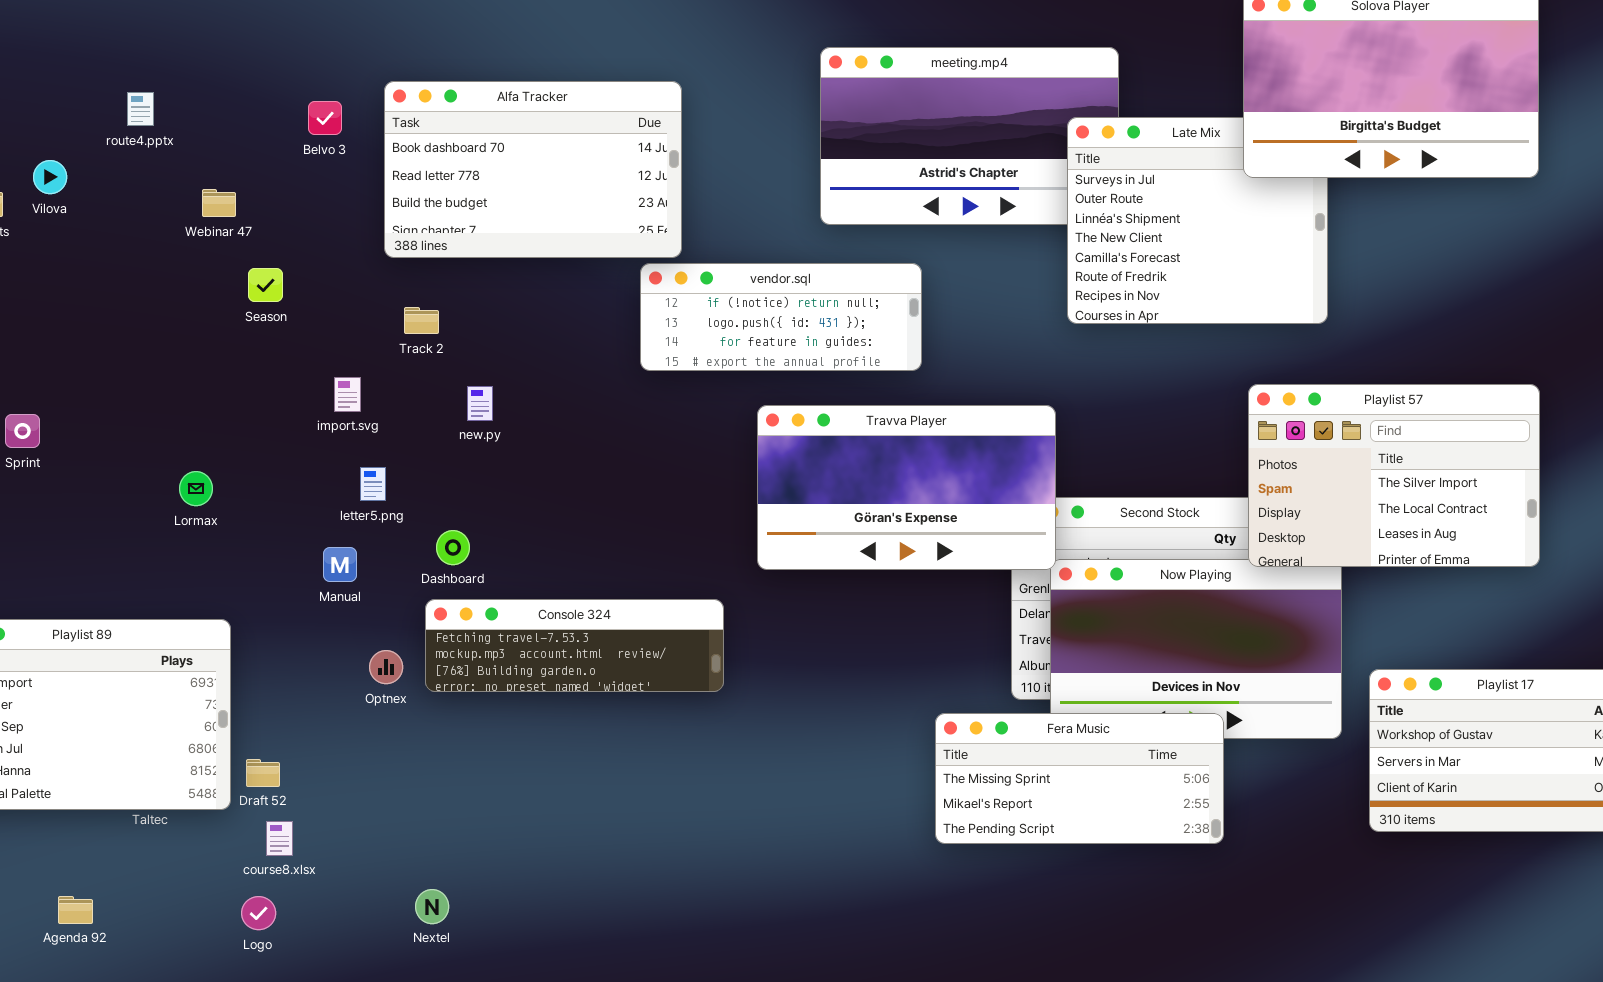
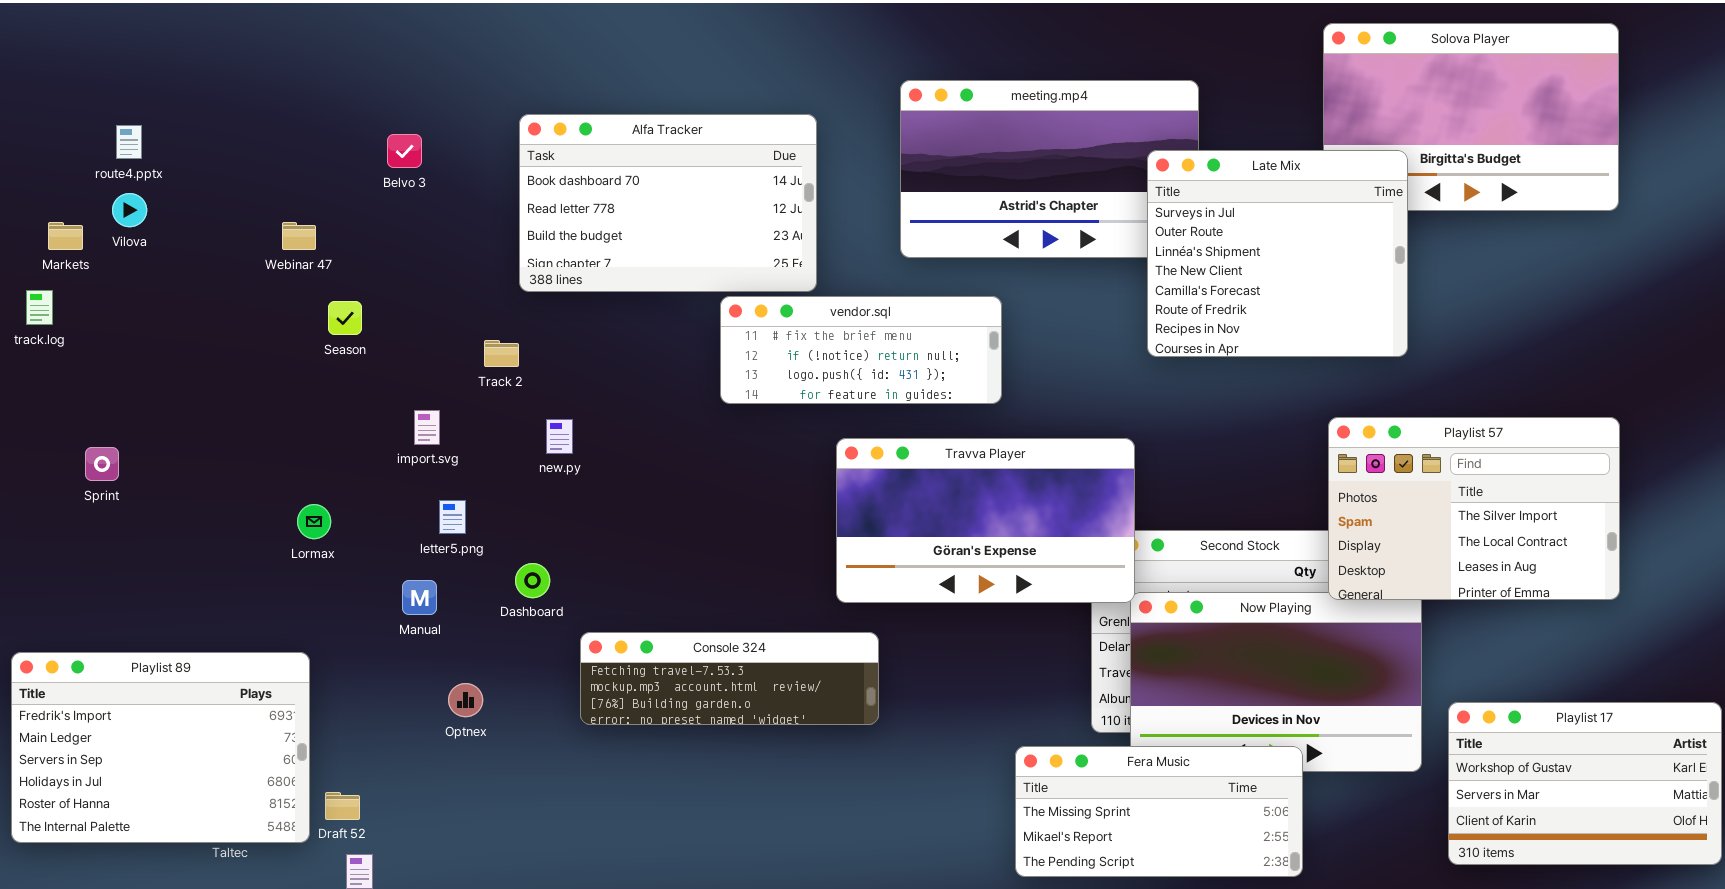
Alfa Tracker: [384,81,682,258] -> [519,114,817,292], moved
route4.pptx: [127,92,154,126] -> [116,125,142,159], moved
Late Mix: [1067,117,1328,324] -> [1147,150,1408,357], raised
vendor.sql: [640,263,922,371] -> [720,296,1002,404], scrolled up 1 row
Lormax: [179,471,213,506] -> [297,504,331,539], moved
Console 324: [425,599,724,692] -> [580,632,879,725], moved

